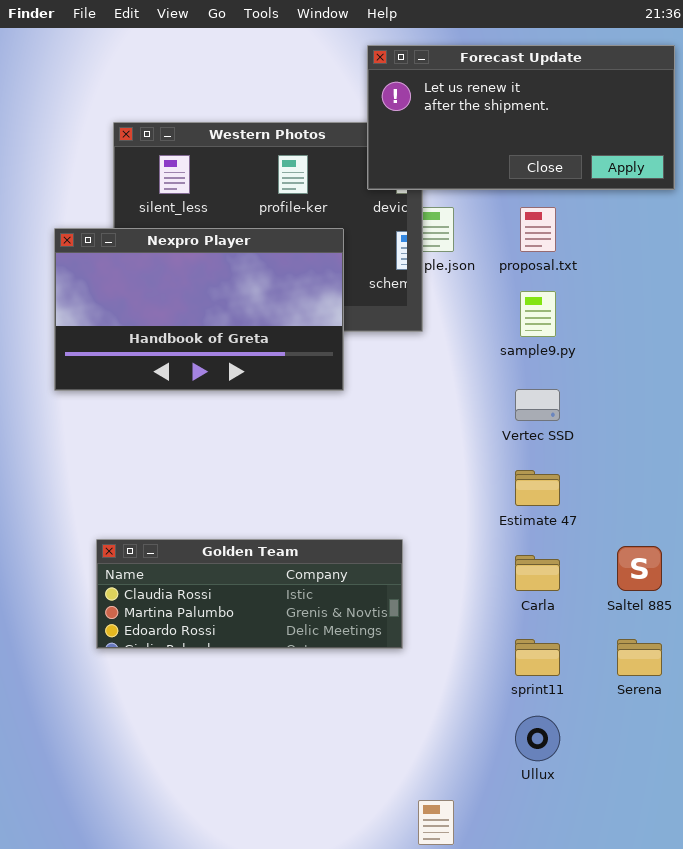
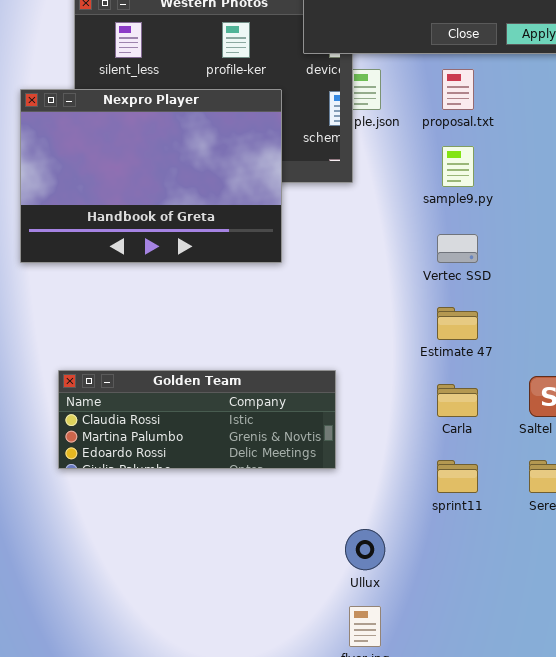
Nexpro Player: [54,228,344,391] -> [20,89,282,263], resized
Ullux: [515,716,560,761] -> [345,529,385,570], moved

